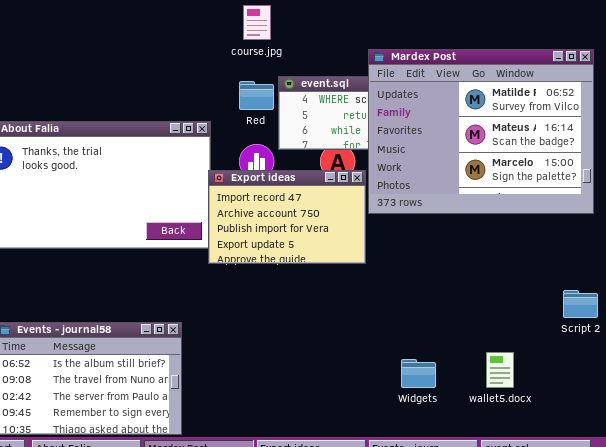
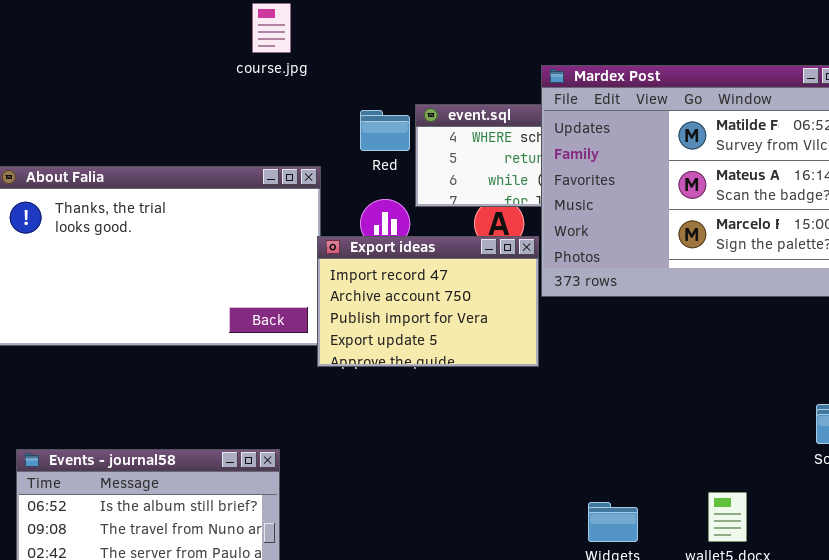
course.jpg: [243,5,271,40] -> [252,3,291,53], moved

